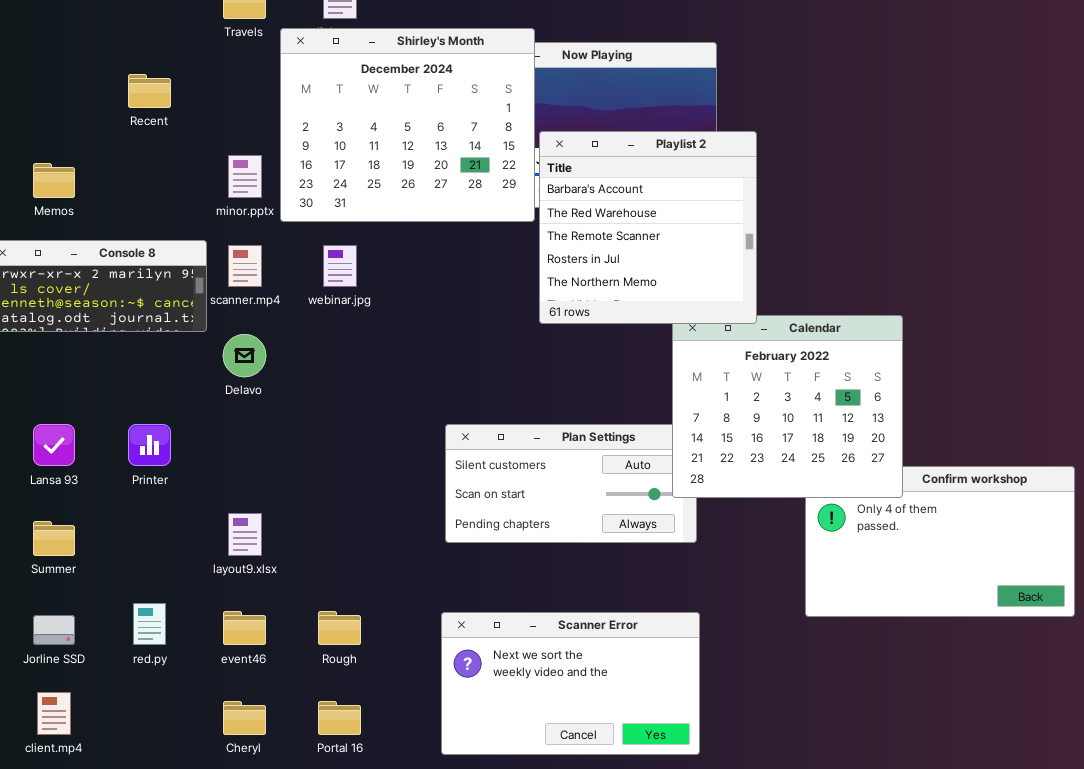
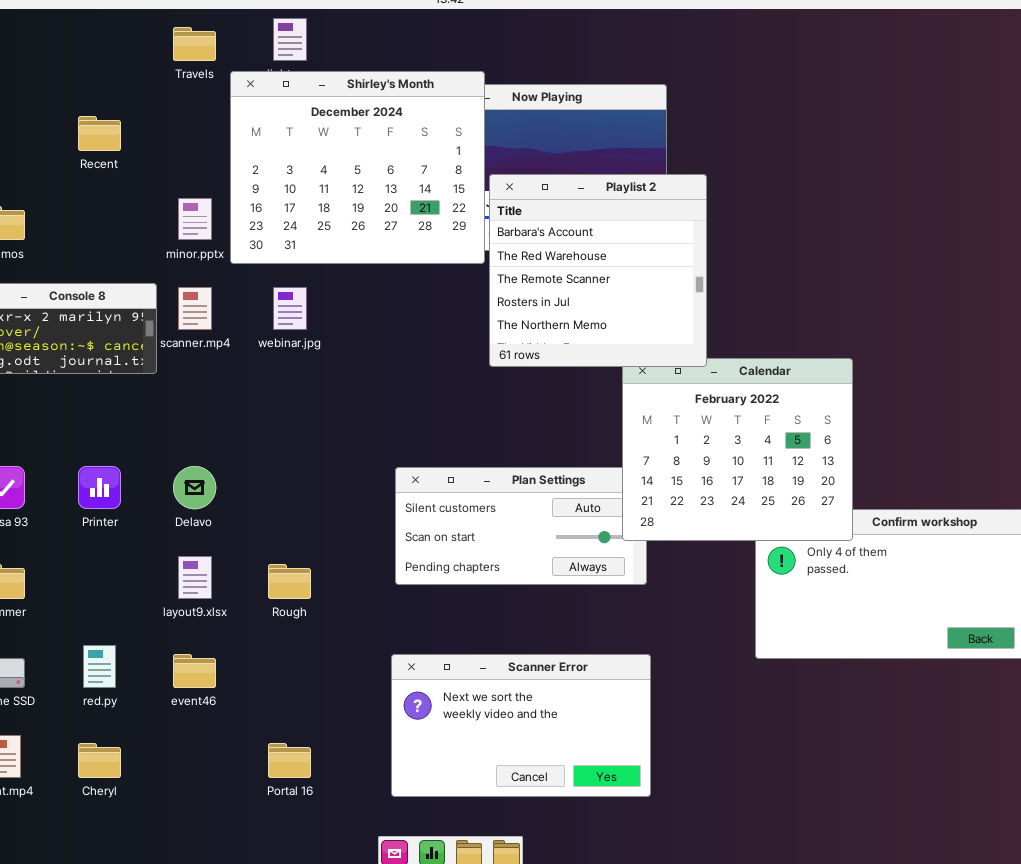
Delavo: [223,334,266,377] -> [173,466,216,509], moved
Rough: [318,611,361,645] -> [268,564,311,599], moved
Cheryl: [223,701,266,735] -> [78,743,121,778], moved

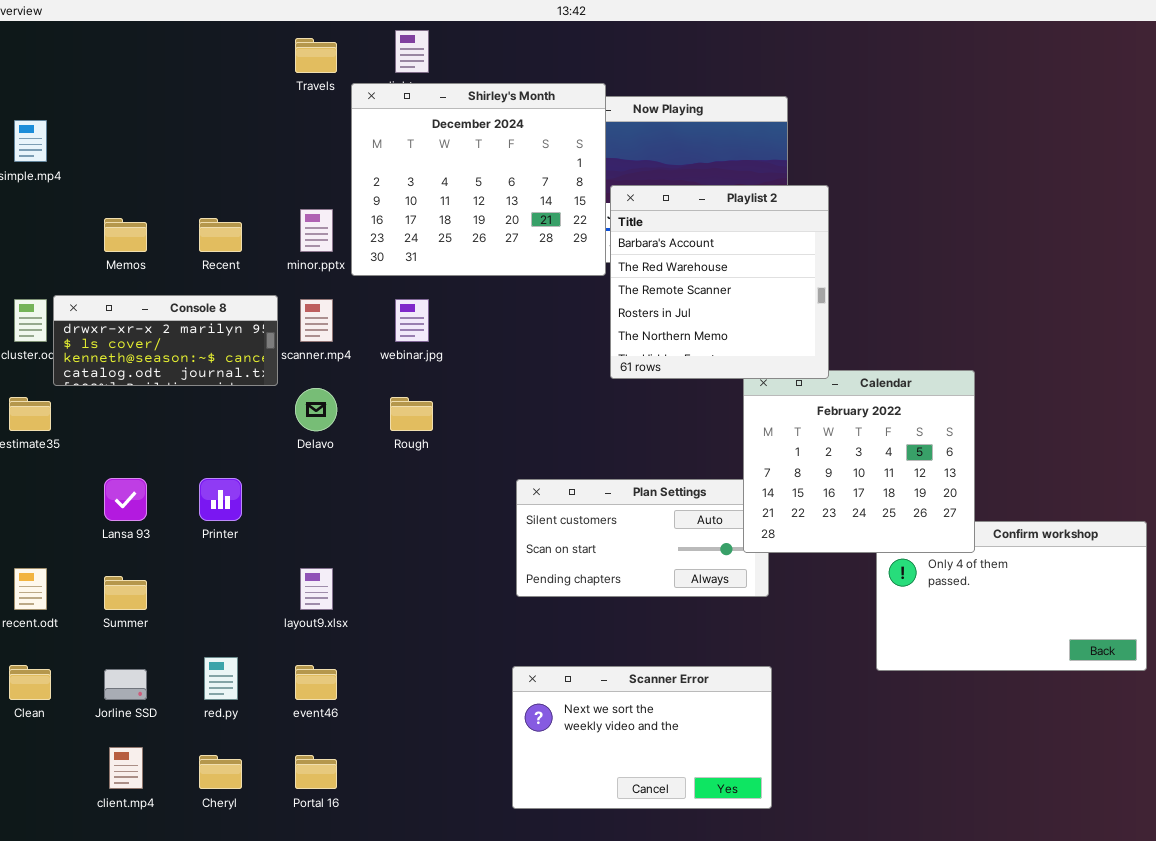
Recent: [78,116,121,151] -> [199,218,242,252], moved
Delavo: [173,466,216,509] -> [295,388,337,431], moved
Rough: [268,564,311,599] -> [390,397,433,431], moved
Portal 16: [268,743,311,778] -> [295,755,337,789], moved

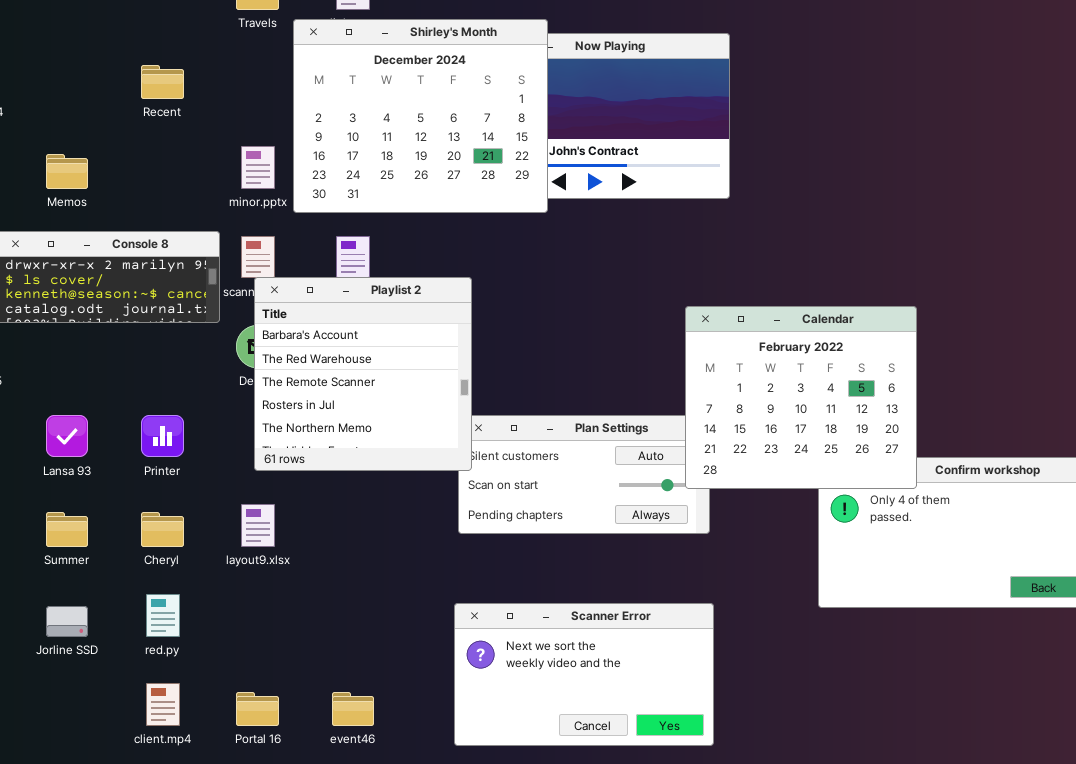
Playlist 2: [610,185,829,379] -> [254,277,472,471], moved
Recent: [199,218,242,252] -> [141,65,184,99], moved
event46: [295,665,337,700] -> [332,692,374,726], moved
client.mp4: [109,747,143,789] -> [146,683,180,726], moved
Cheryl: [199,755,242,789] -> [141,512,184,547], moved

